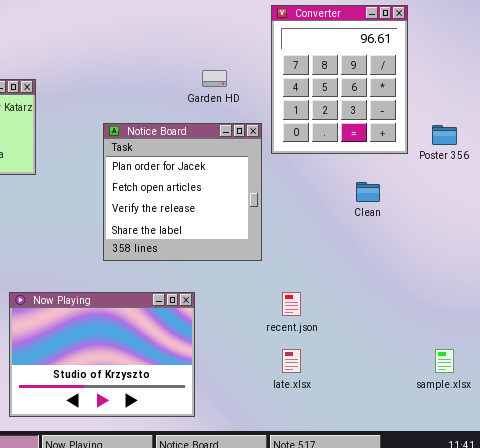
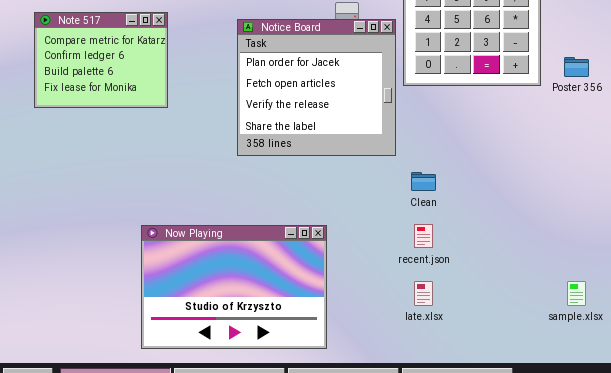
Notice Board: [103,123,262,261] -> [237,19,396,156], moved
Clean: [356,182,380,202] -> [411,172,436,191], moved

